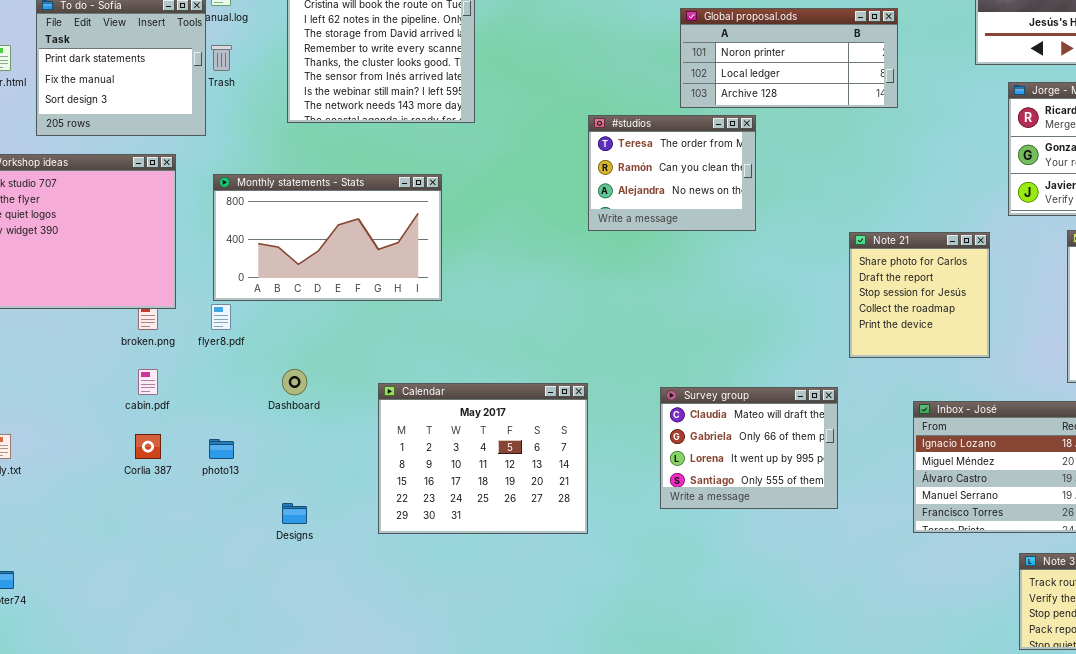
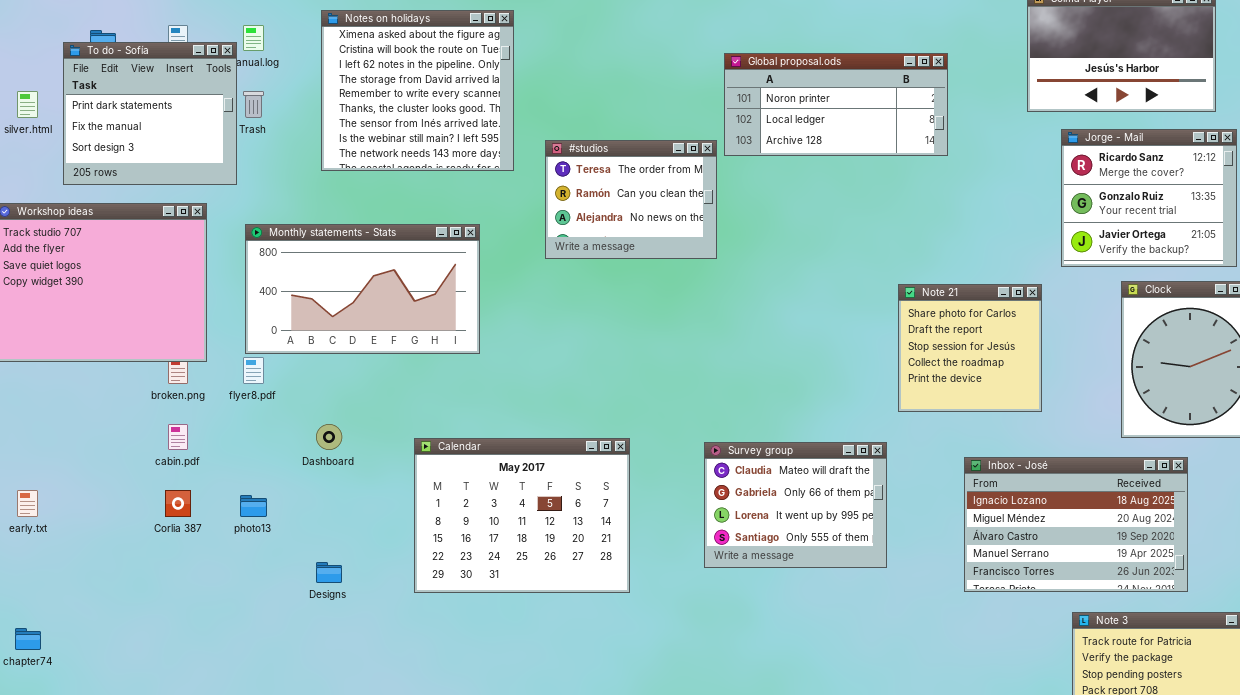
#studios: [588,115,756,231] -> [545,140,717,259], moved

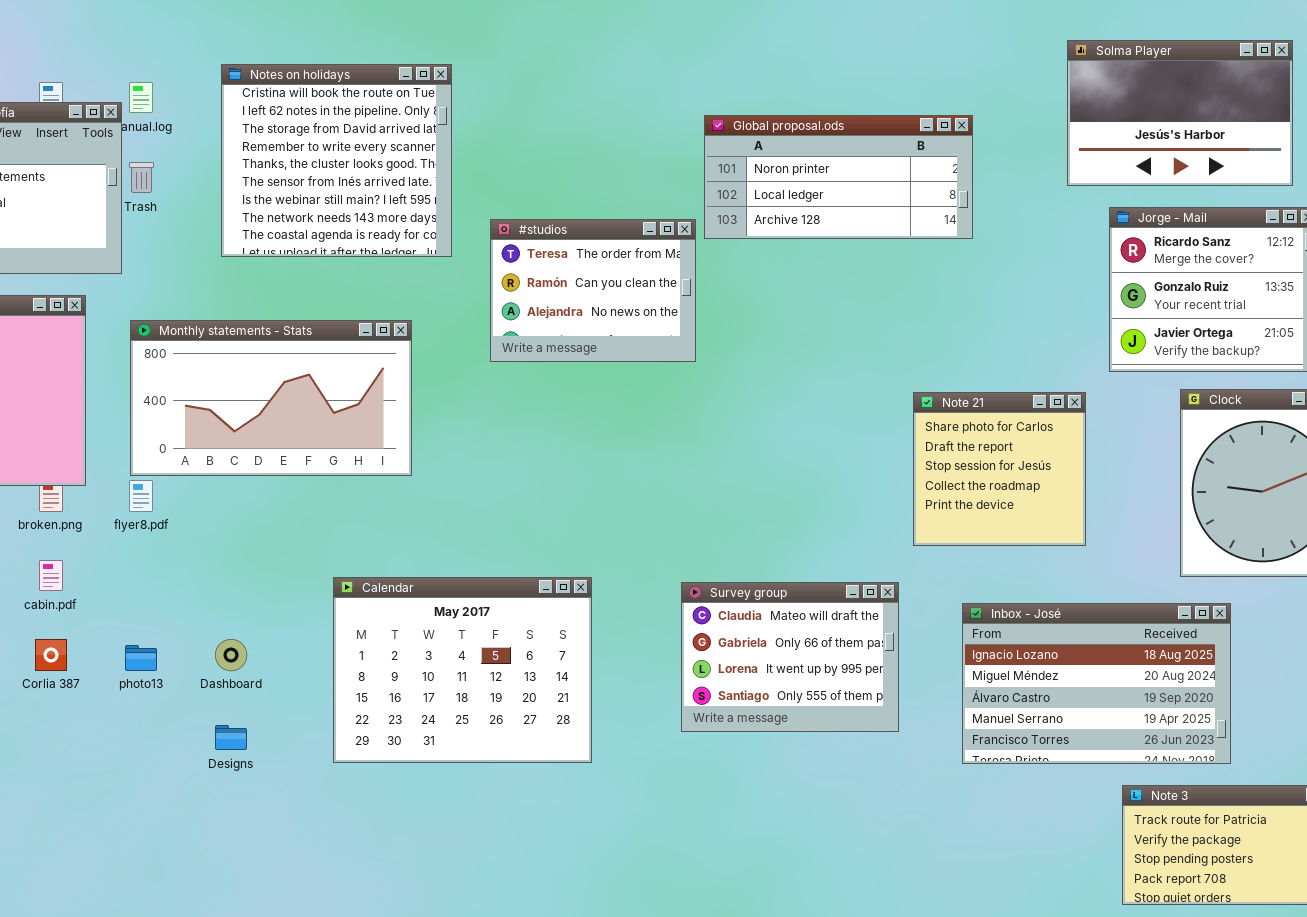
Notes on holidays: [321,10,514,171] -> [221,64,452,257], scrolled down 1 row
Dashboard: [316,424,342,450] -> [215,639,247,671], moved
Inbox - José: [964,457,1188,592] -> [962,603,1231,764], moved

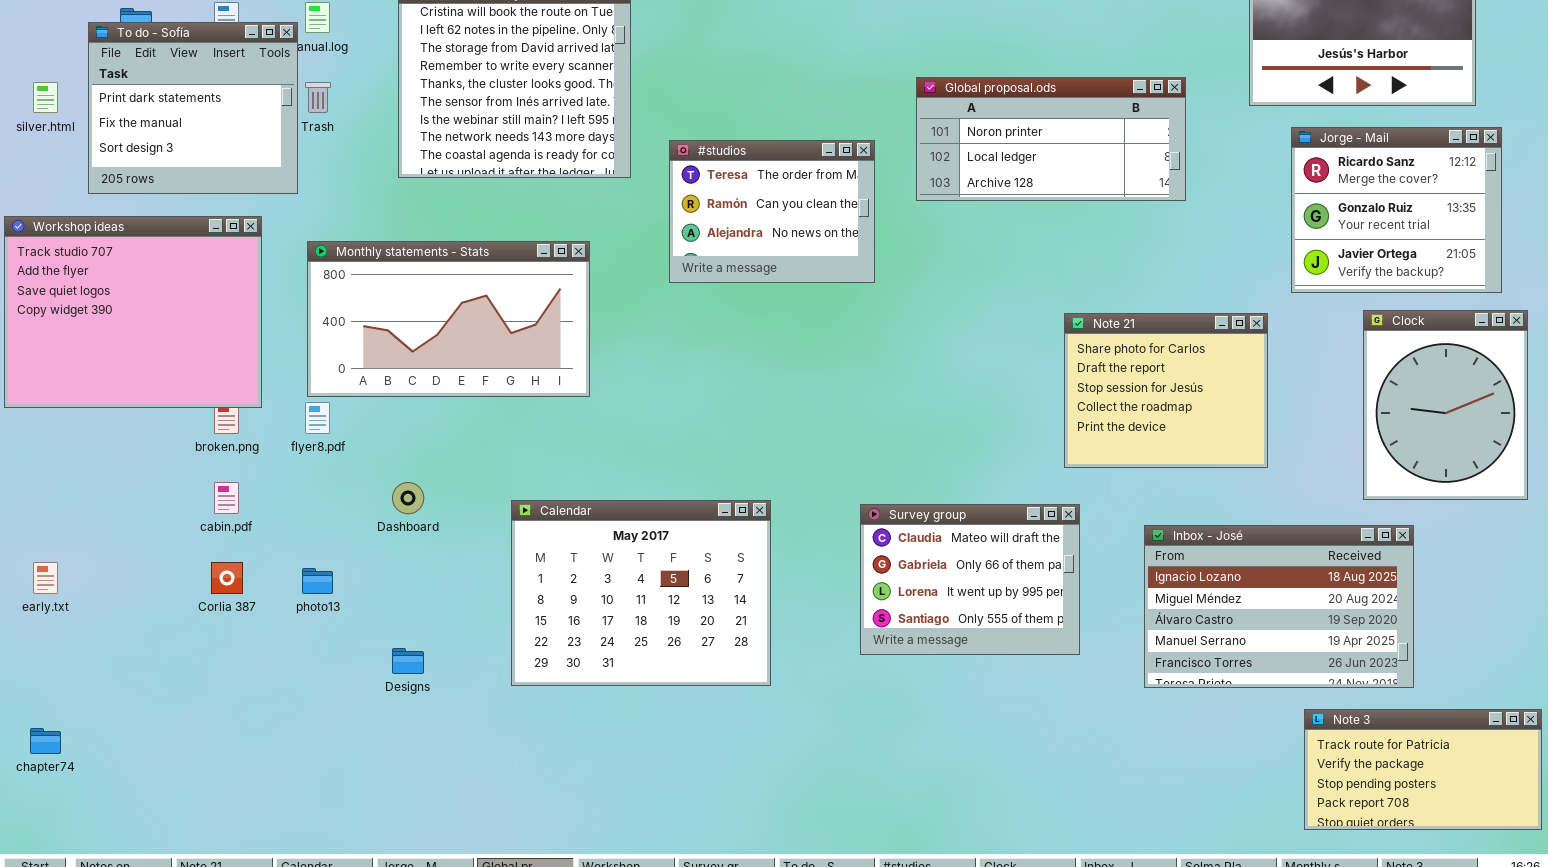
Global proposal.ods: [704,115,973,239] -> [916,77,1186,201], moved
Note 21: [913,392,1086,546] -> [1064,313,1268,468], resized
Dashboard: [215,639,247,671] -> [392,482,424,514], moved

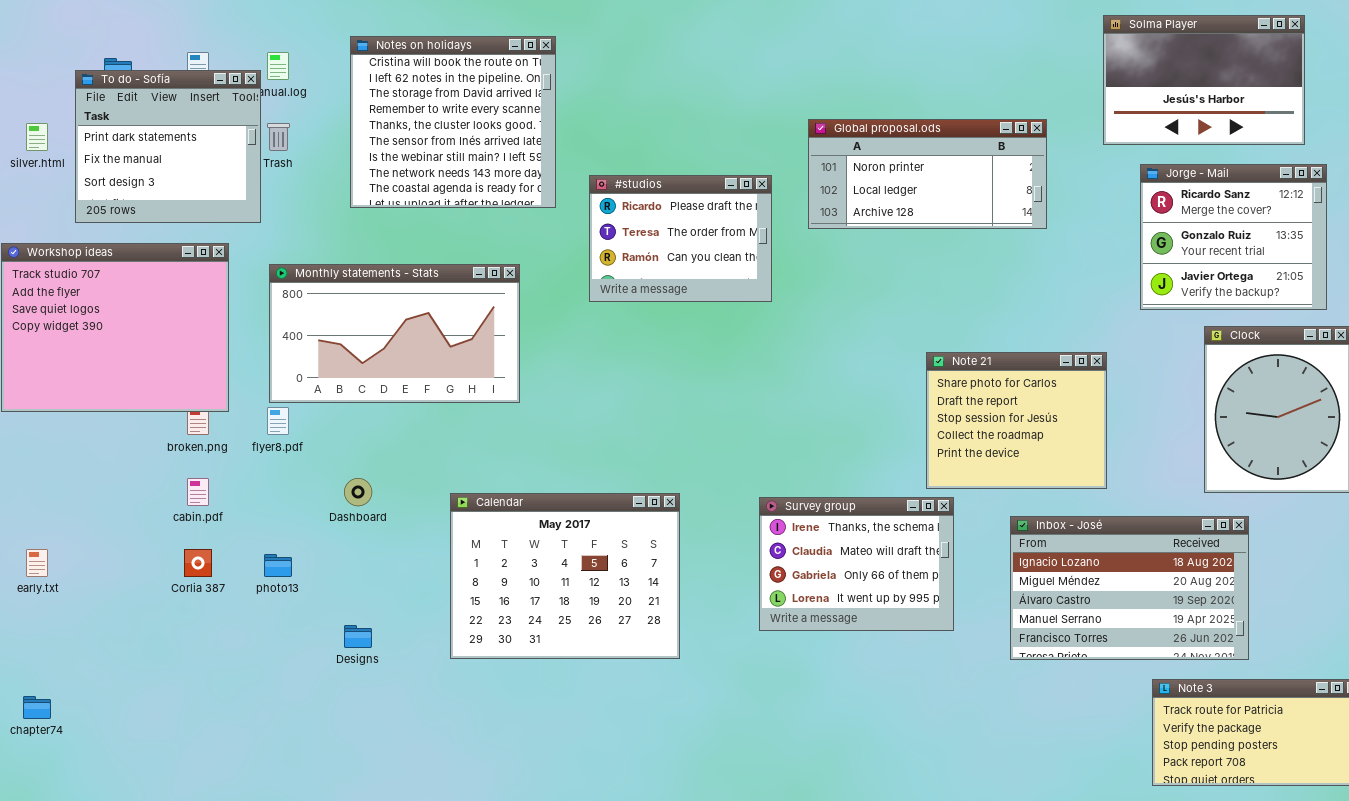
#studios: [669,140,875,283] -> [589,175,772,302], scrolled up 1 row
Note 21: [1064,313,1268,468] -> [926,352,1107,489], moved
Survey group: [860,504,1080,655] -> [759,497,954,631], scrolled up 1 row

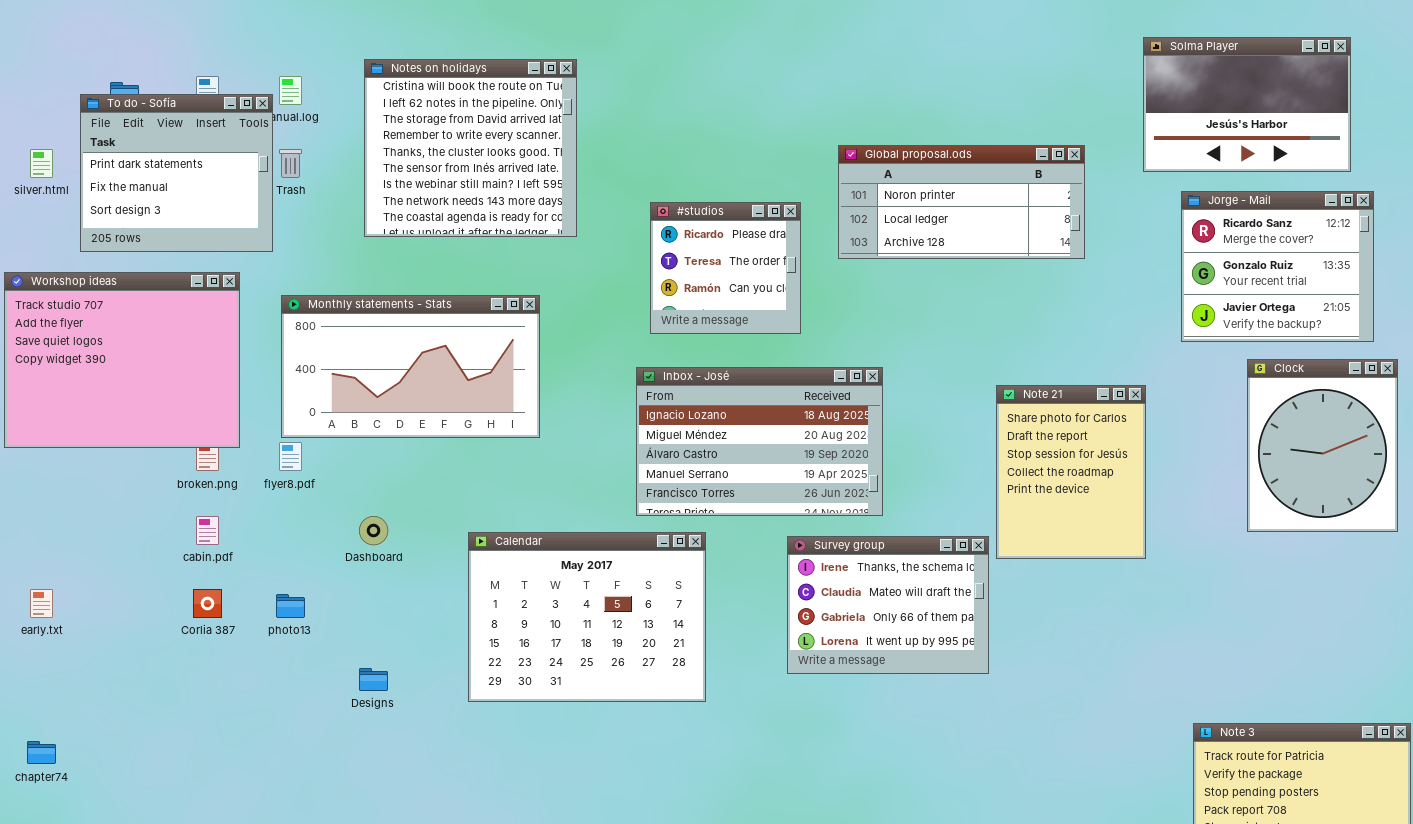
#studios: [589,175,772,302] -> [650,202,801,334], resized
Note 21: [926,352,1107,489] -> [996,385,1146,559], resized
Inbox - José: [1010,516,1249,660] -> [636,367,883,516], moved

